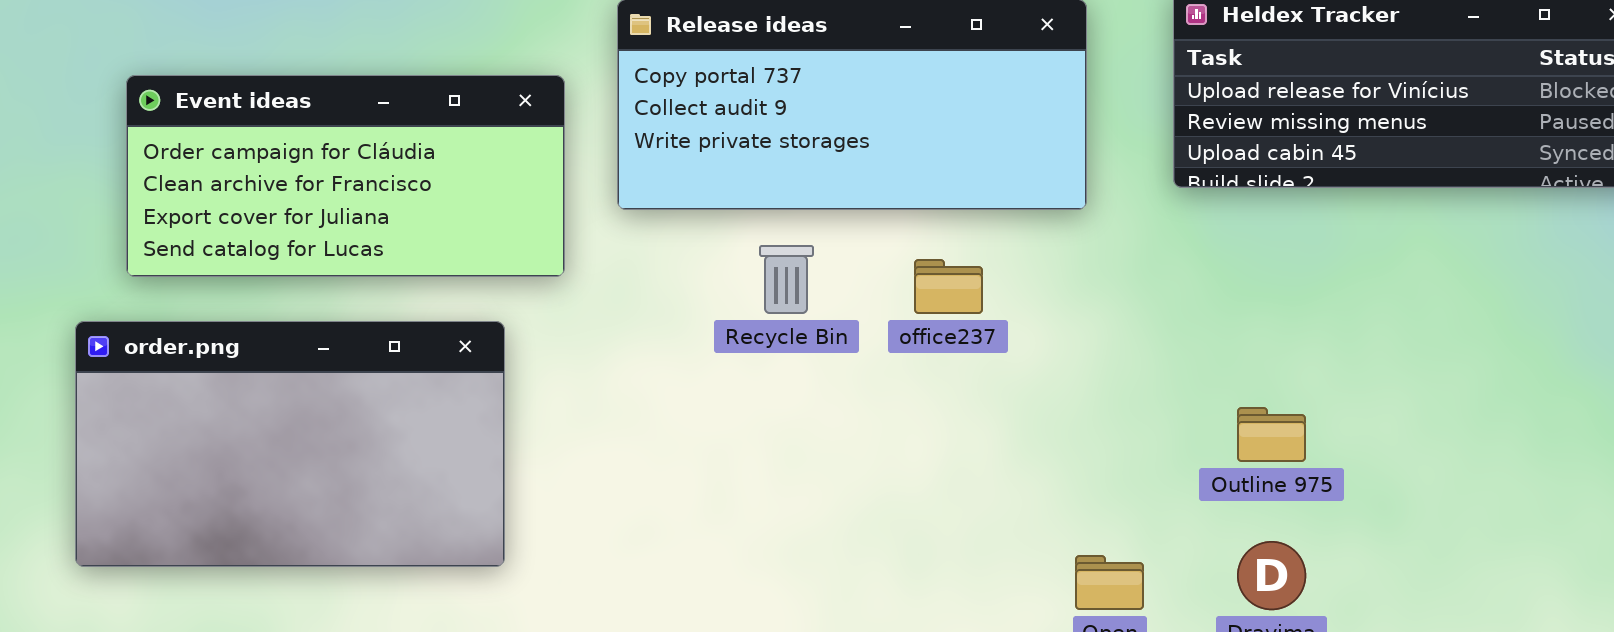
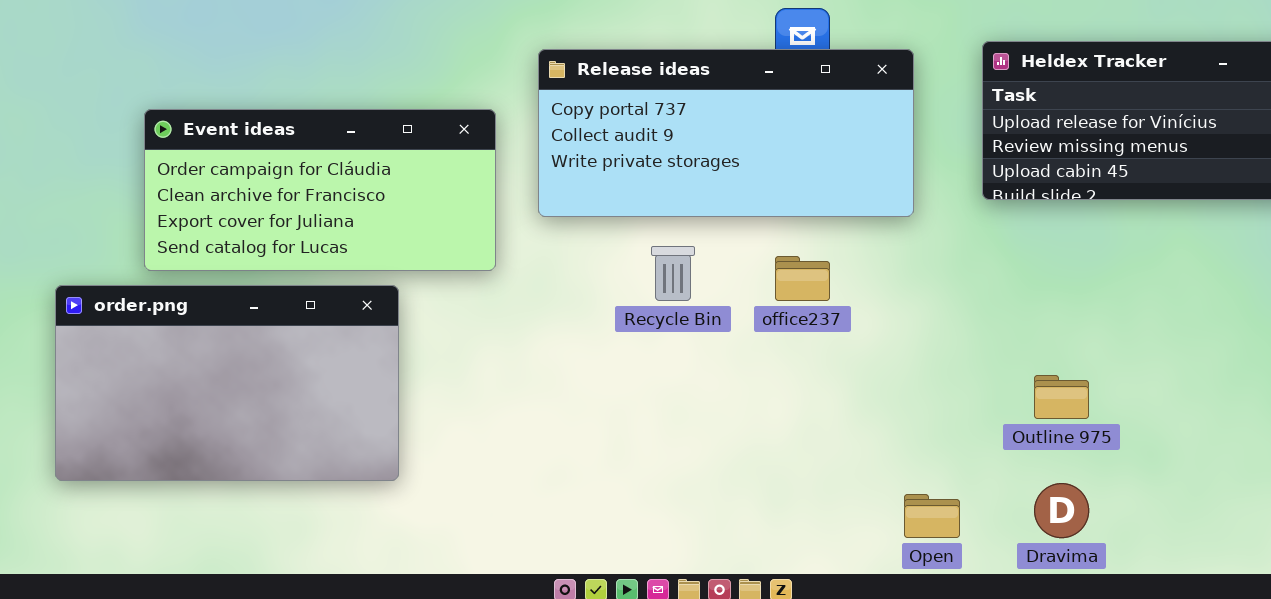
order.png: [75,321,505,567] -> [55,285,399,481], moved

